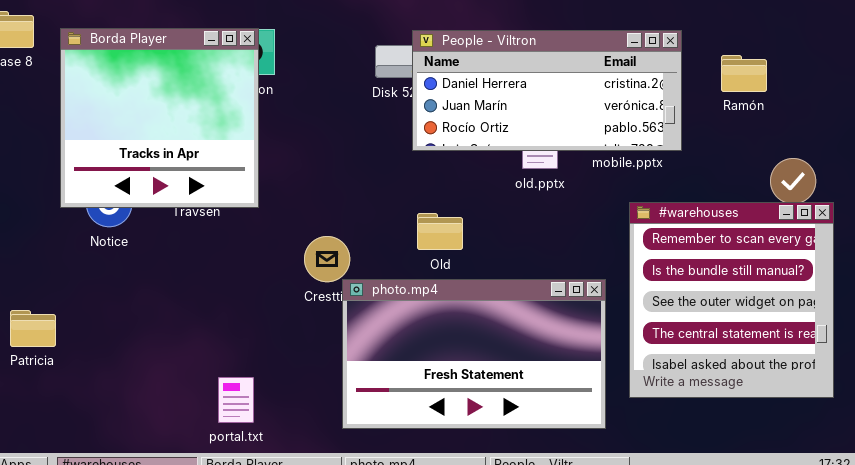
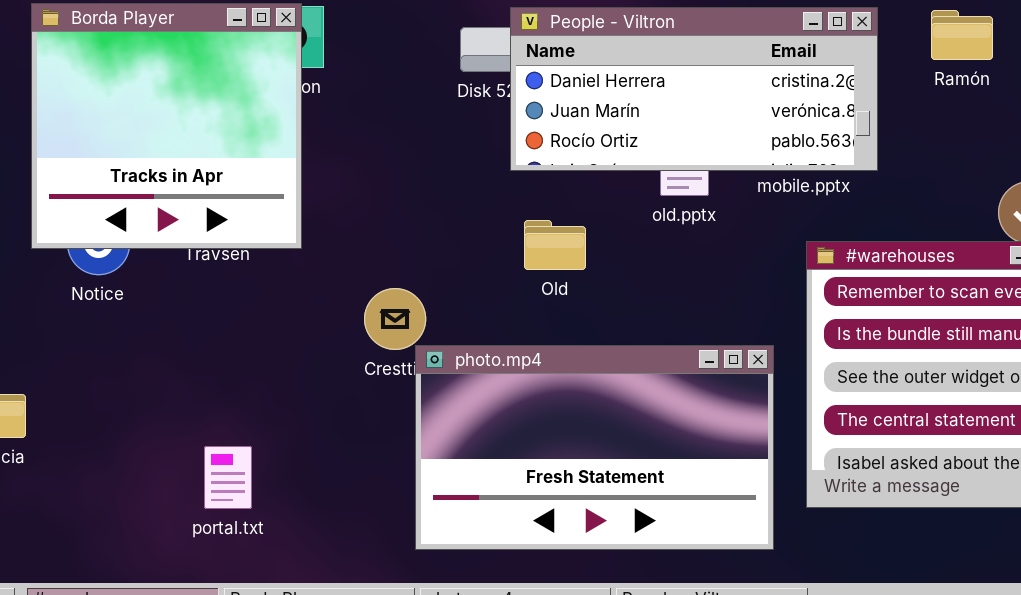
Ramón: [721,55,767,92] -> [931,10,993,60], moved
Old: [417,213,463,250] -> [524,220,586,270], moved
portal.txt: [218,377,254,423] -> [204,446,252,509], moved

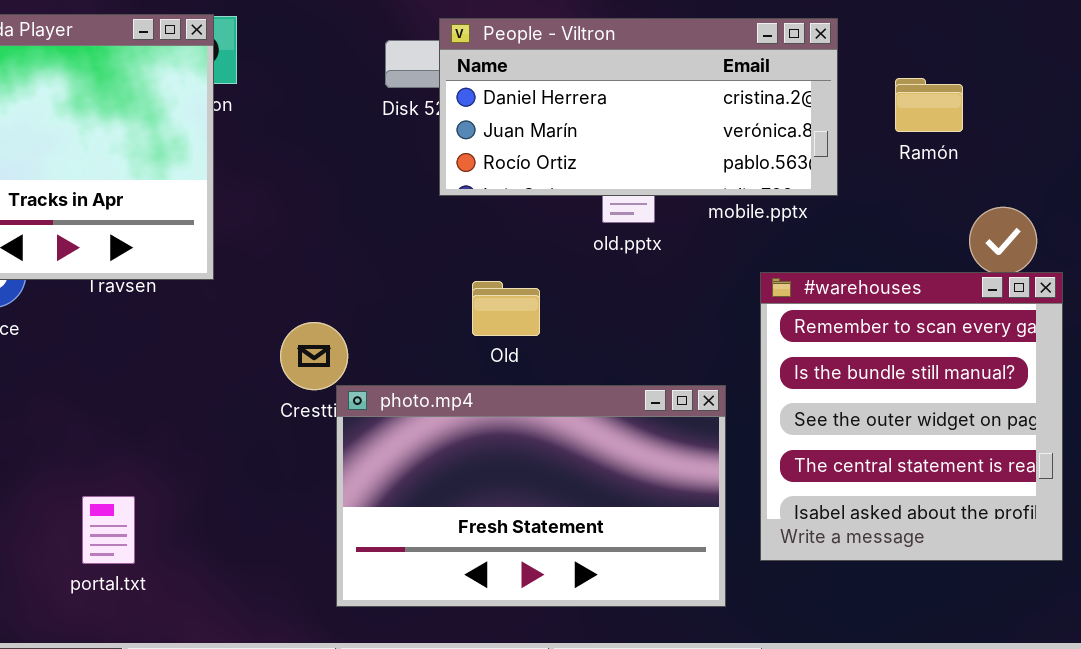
Ramón: [931,10,993,60] -> [895,78,963,132], moved
Old: [524,220,586,270] -> [472,281,540,336], moved
portal.txt: [204,446,252,509] -> [82,496,135,564], moved

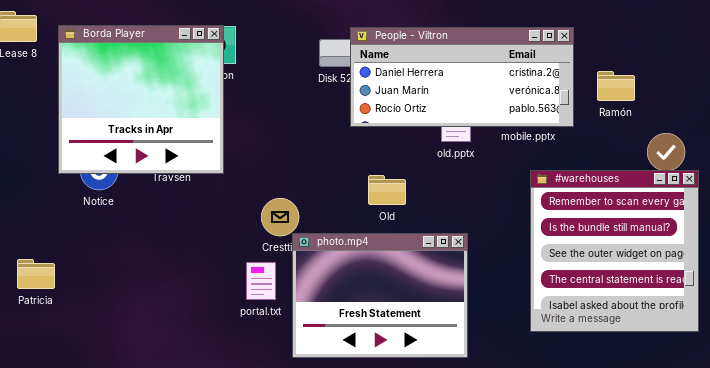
Ramón: [895,78,963,132] -> [597,71,635,101], moved
photo.mp4: [336,385,726,607] -> [292,233,468,358], resized
portal.txt: [82,496,135,564] -> [246,262,276,300], moved

